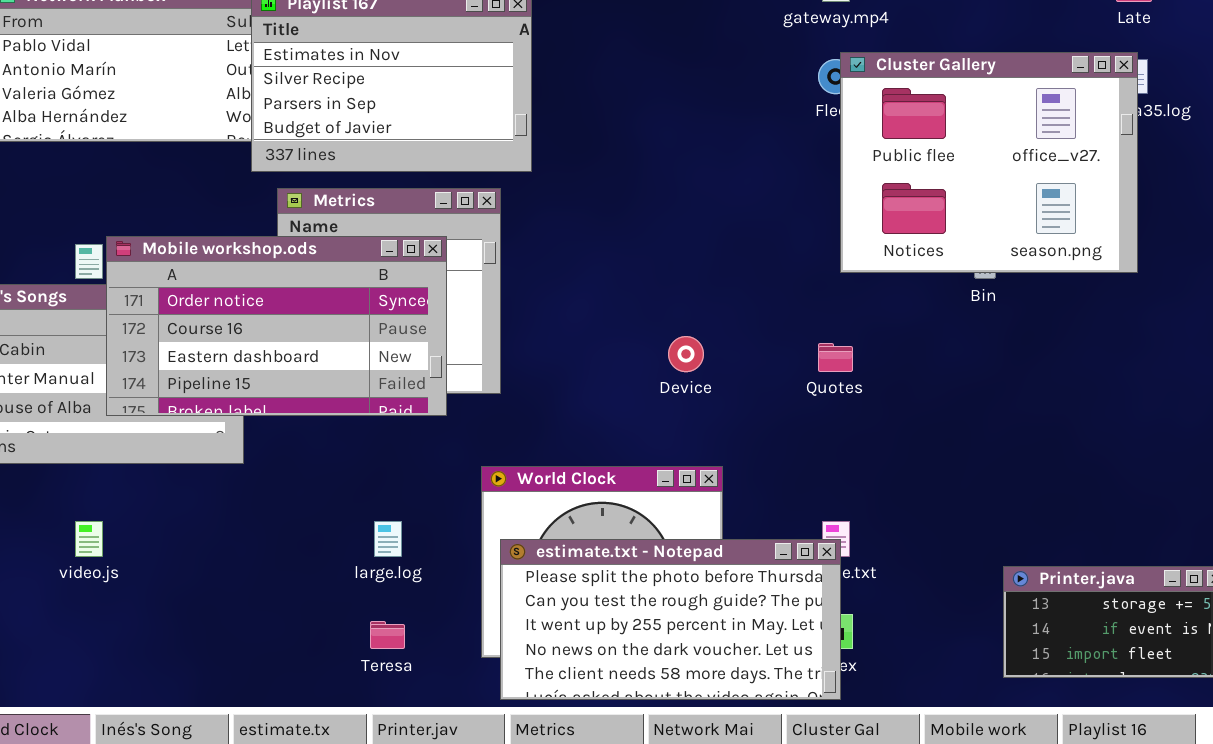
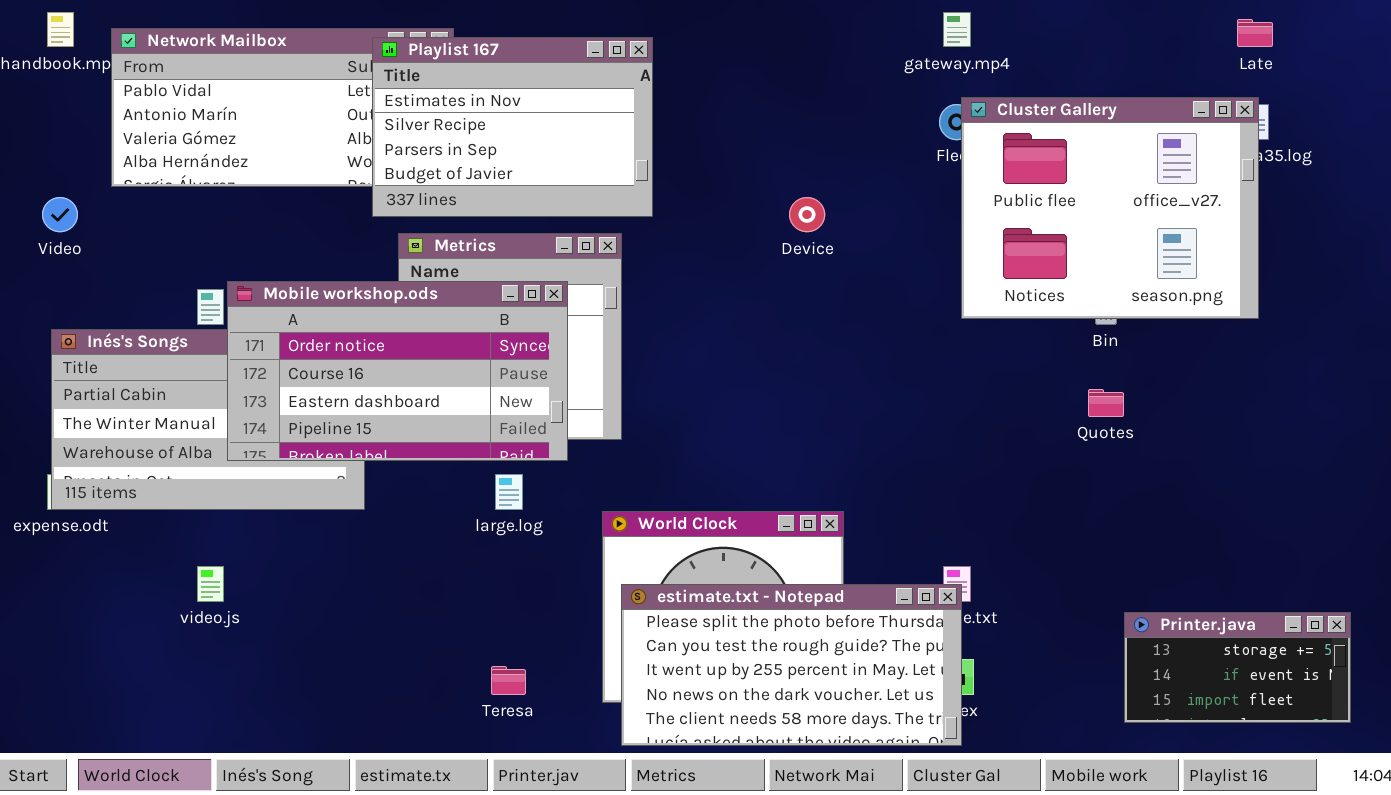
Device: [668,336,704,372] -> [789,197,825,232], moved
Quotes: [818,343,853,372] -> [1088,389,1124,417], moved
large.log: [374,521,402,557] -> [495,474,523,510], moved

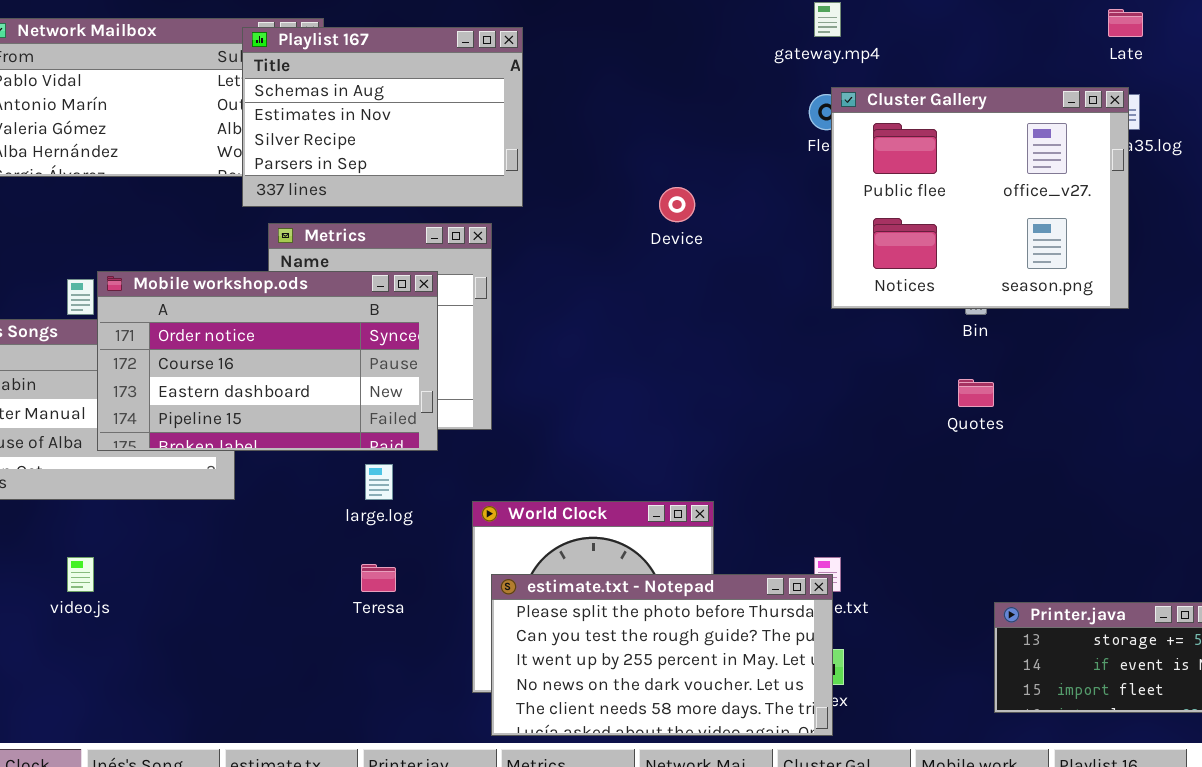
Playlist 167: [372,37,653,217] -> [242,27,523,207], scrolled up 1 row
Teresa: [491,666,526,695] -> [361,564,396,592], moved

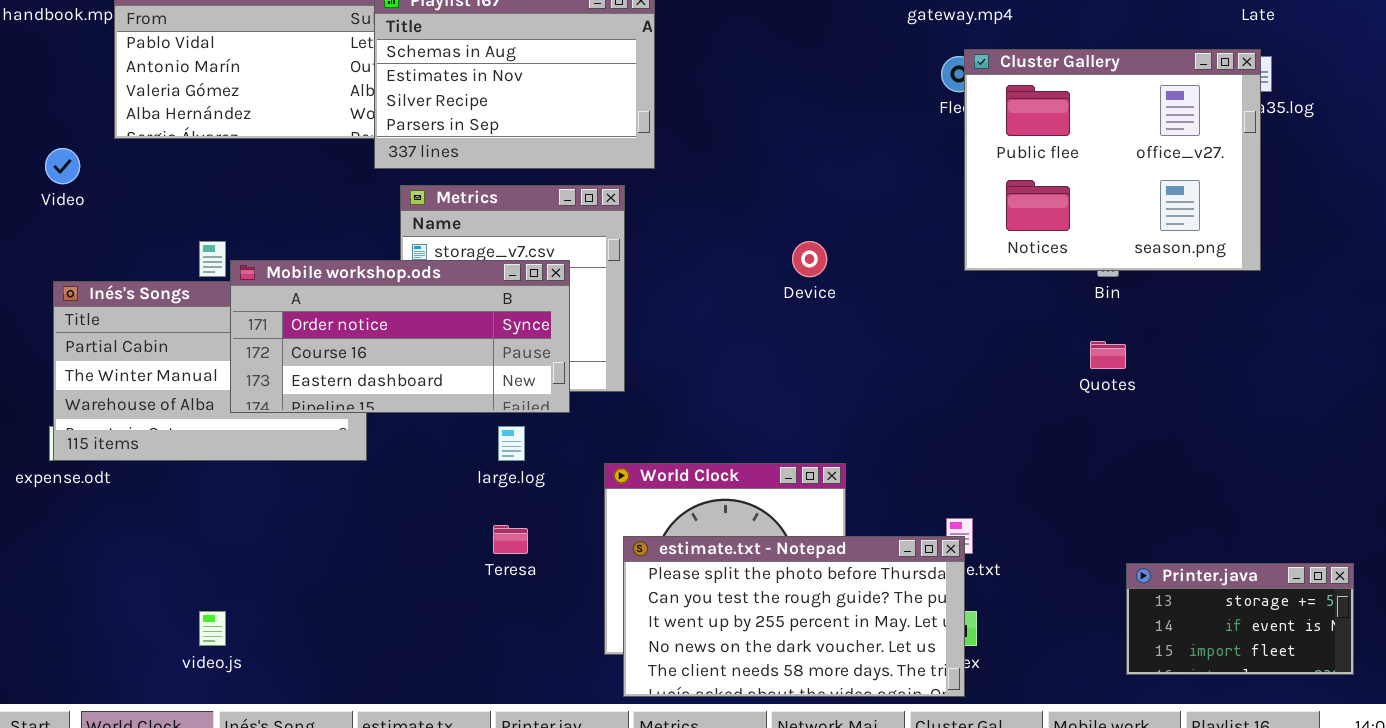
Device: [659,187,695,222] -> [792,241,827,277], moved
Mobile workshop.ods: [97,271,438,451] -> [230,260,570,413], resized
video.js: [67,557,94,592] -> [199,611,226,646], moved

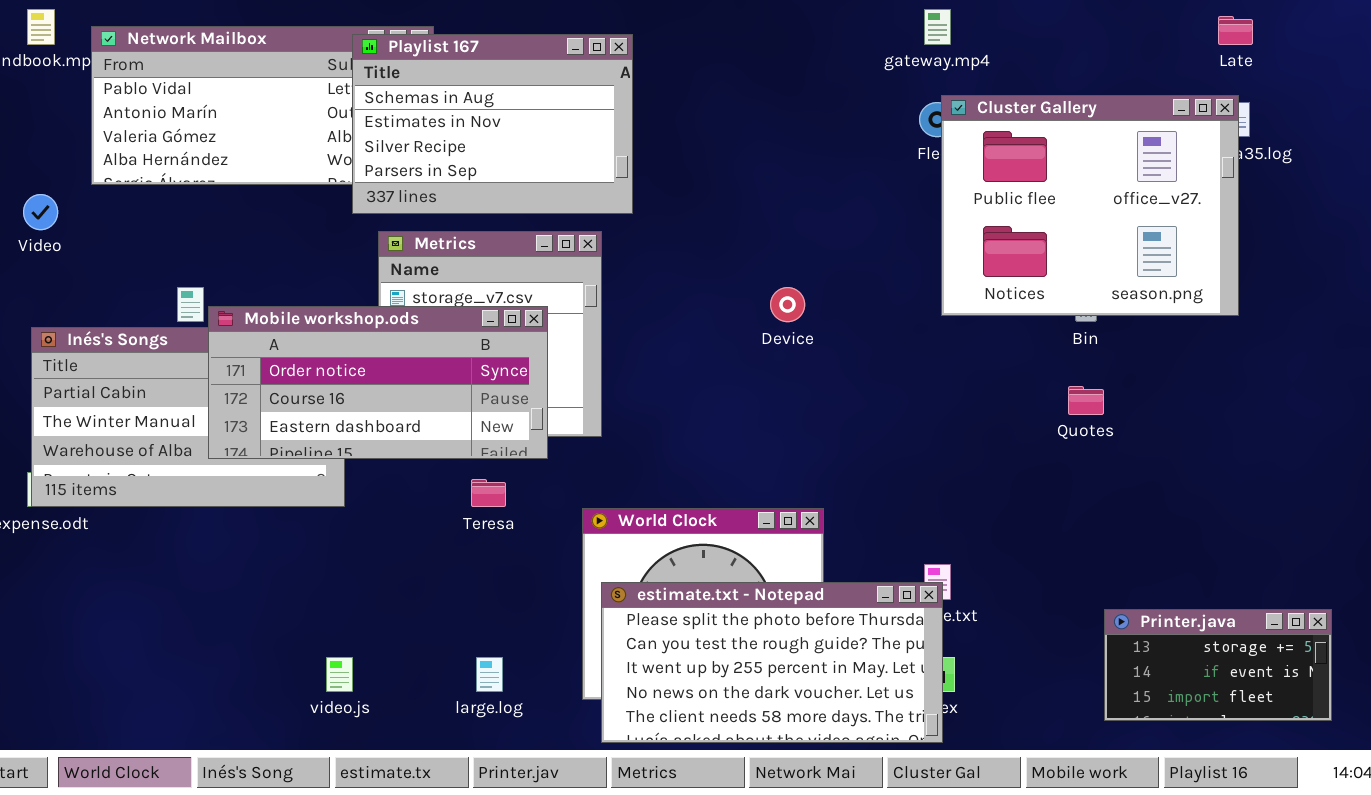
large.log: [498,426,525,461] -> [476,657,503,692], moved
Teresa: [493,525,528,554] -> [471,479,506,507], moved
video.js: [199,611,226,646] -> [326,657,353,692], moved

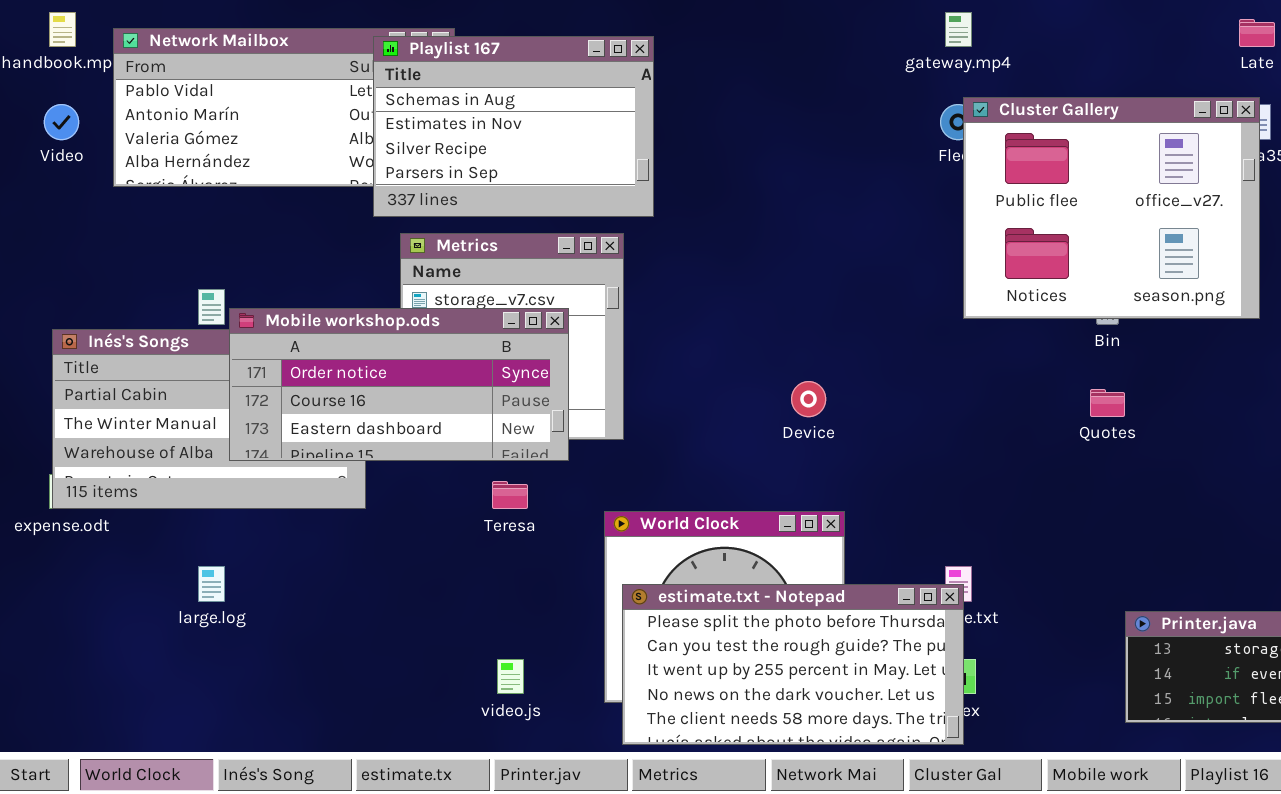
Video: [23,194,58,230] -> [44,104,79,140], moved
Device: [770,287,805,322] -> [791,381,826,417], moved
video.js: [326,657,353,692] -> [497,659,524,694], moved
large.log: [476,657,503,692] -> [198,566,225,602], moved

